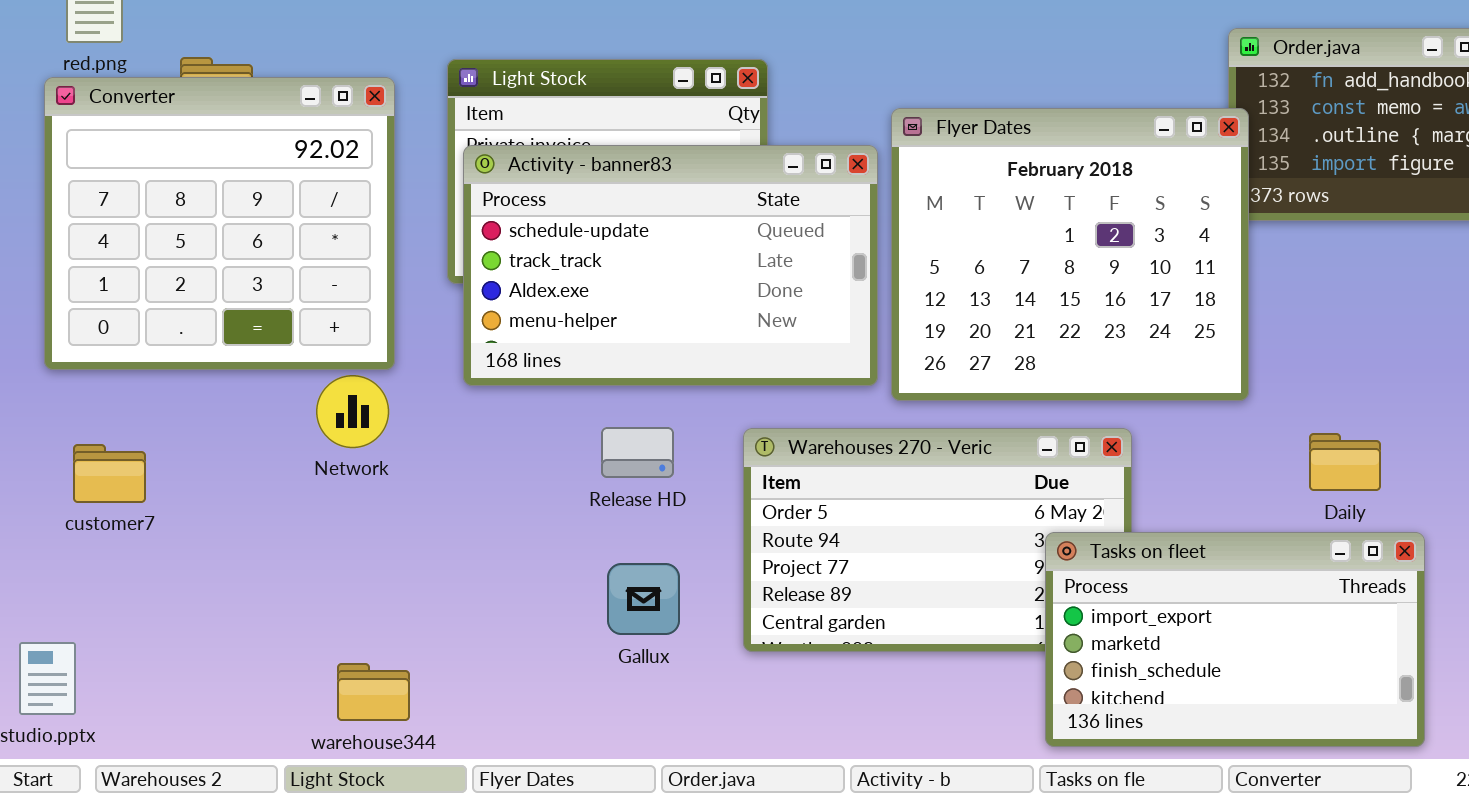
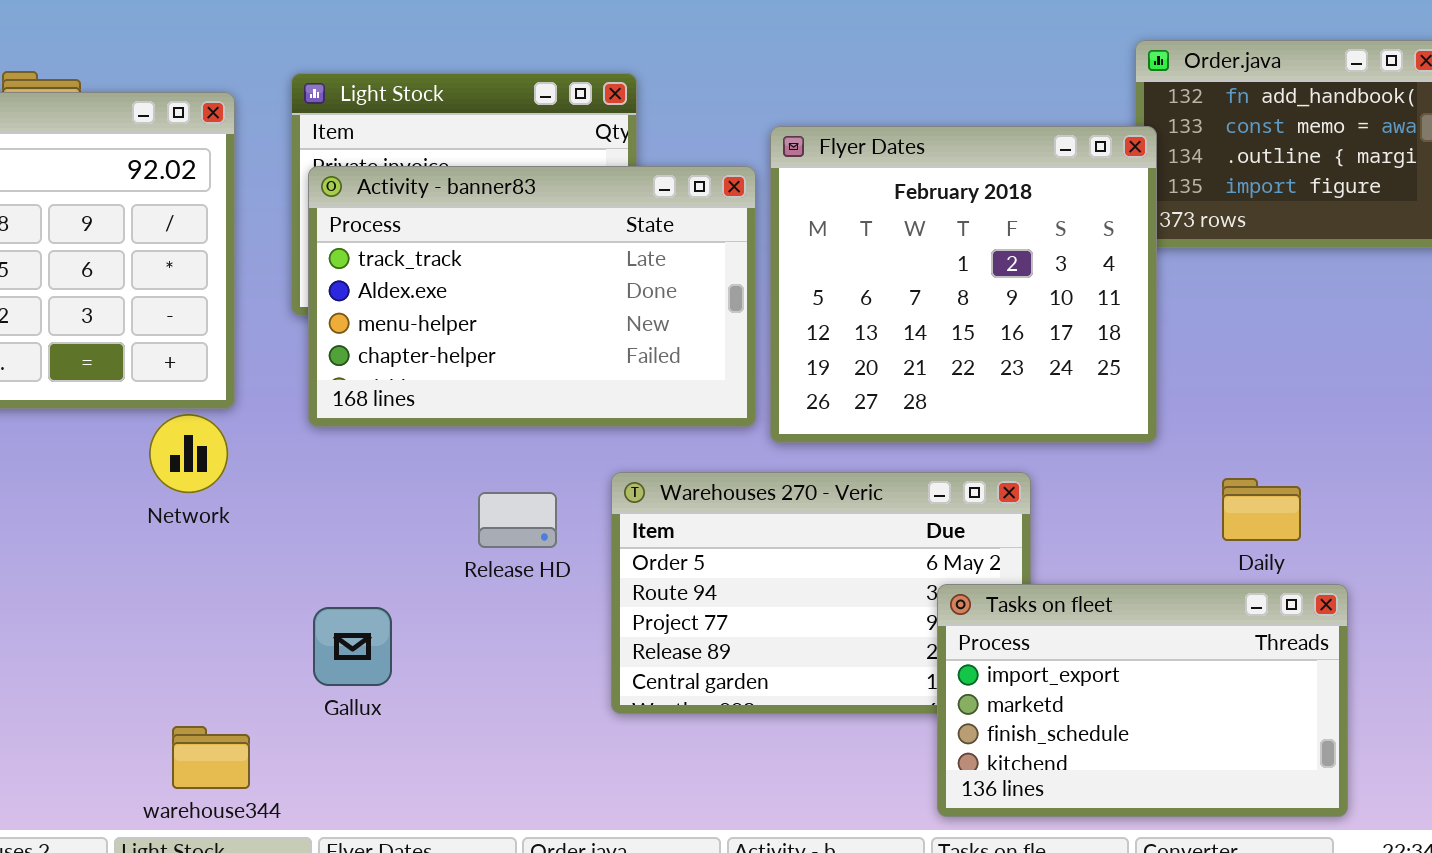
Activity - banner83: [463,145,878,386] -> [308,166,756,427], scrolled down 1 row
Release HD: [601,427,674,478] -> [478,492,557,548], moved
Gallux: [607,563,680,635] -> [313,607,392,686], moved

